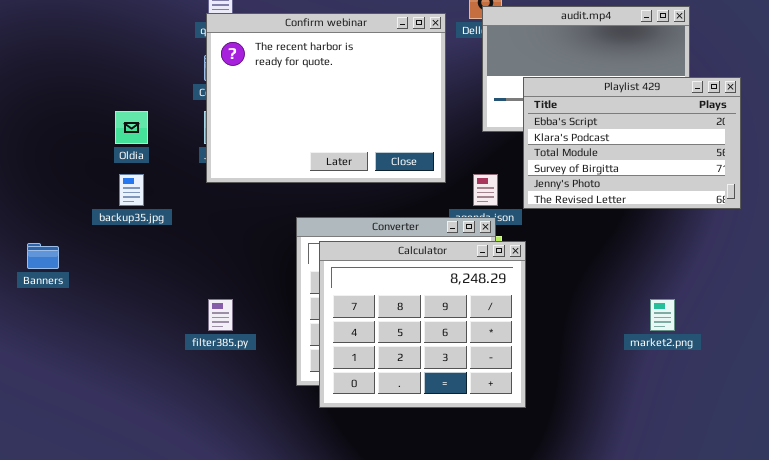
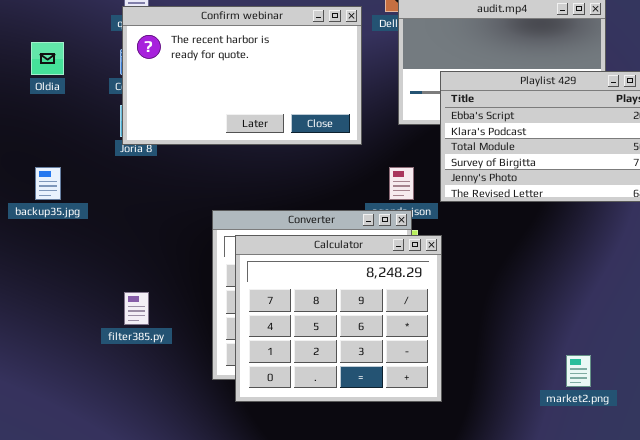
Confirm webinar: [206,13,446,183] -> [122,6,362,145], resized
Oldia: [115,111,148,144] -> [31,42,64,75], moved
market2.png: [650,299,675,331] -> [566,355,591,387], moved

